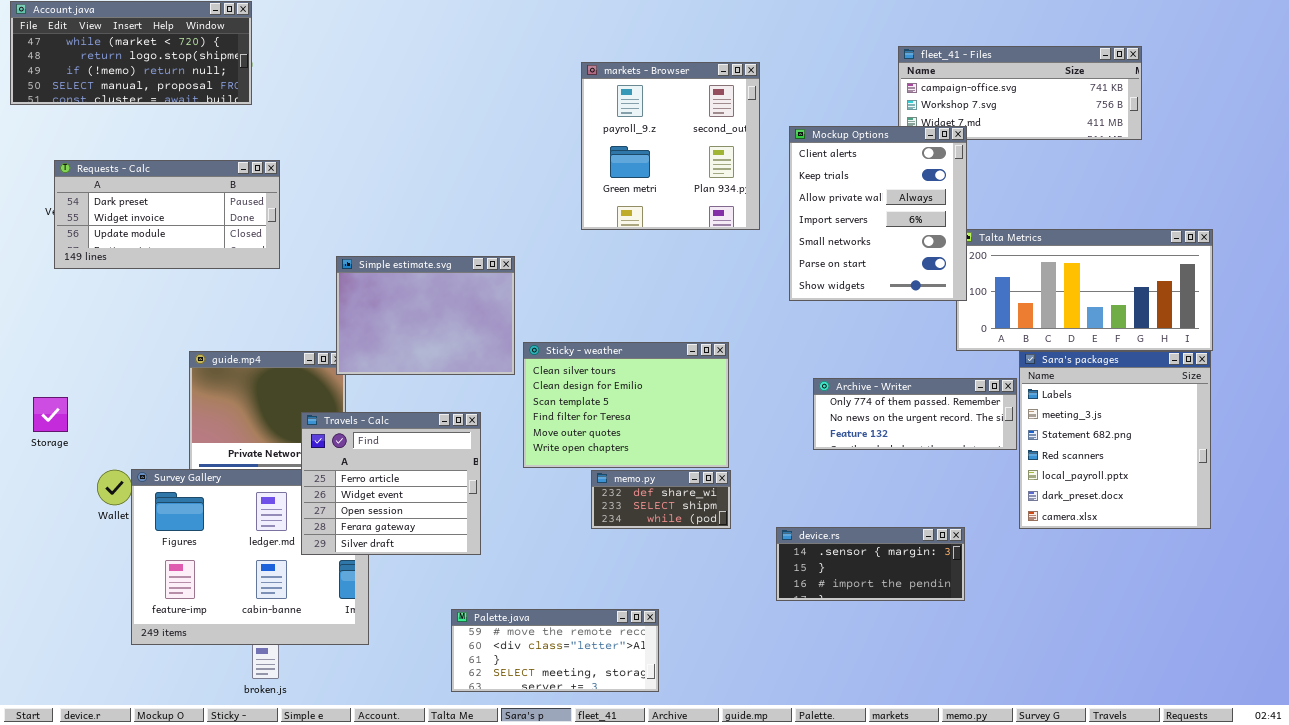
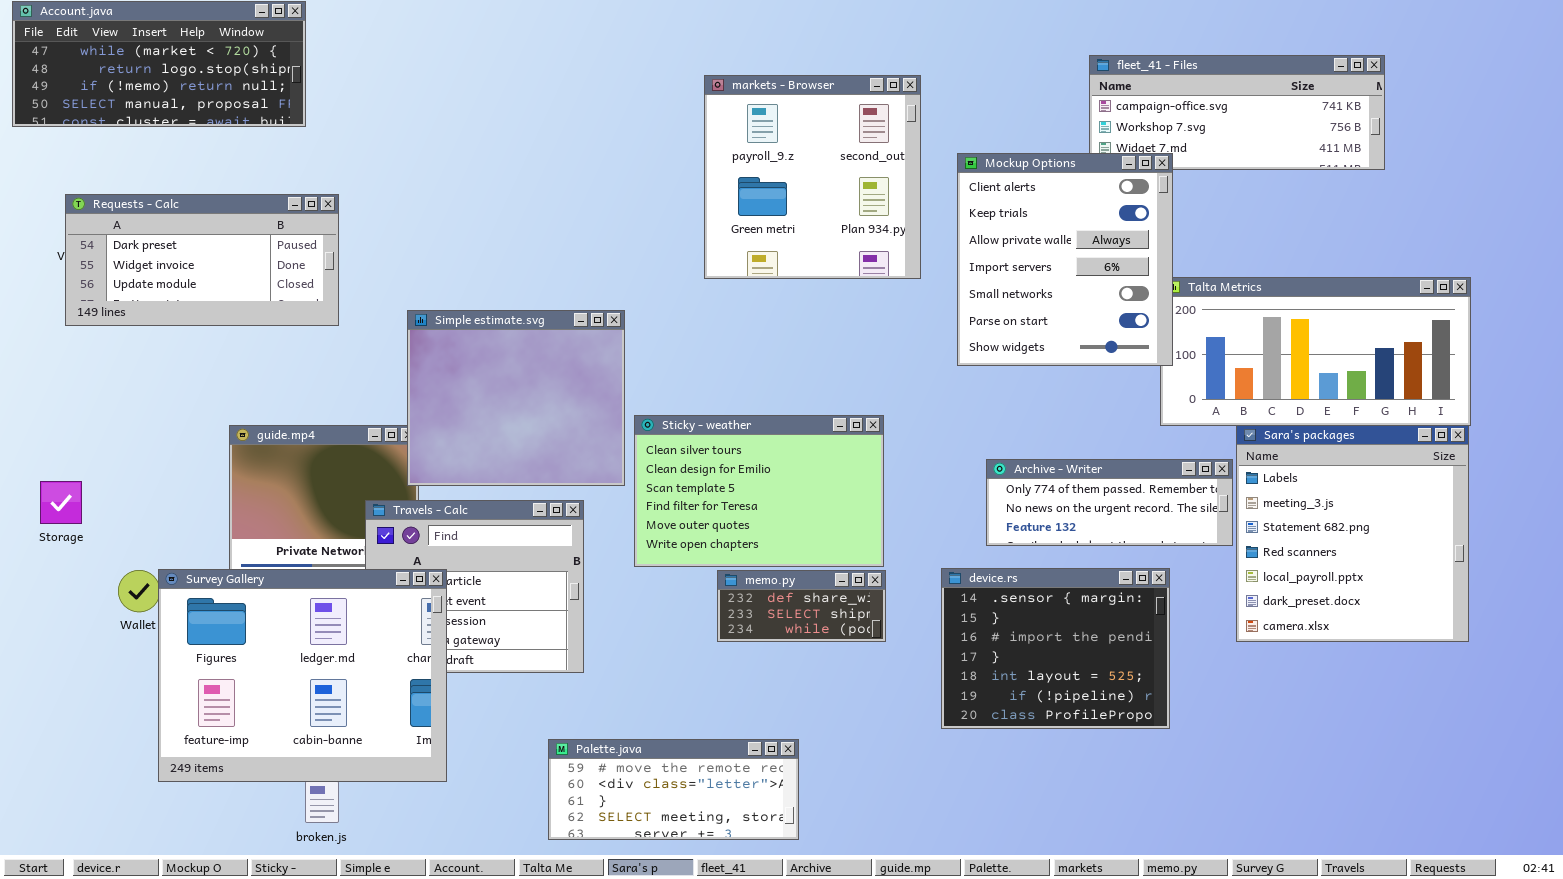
Simple estimate.svg: [336,256,515,375] -> [407,310,625,486], resized
Survey Gallery: [131,469,369,645] -> [158,569,447,782], raised
device.rs: [776,527,965,601] -> [941,568,1170,729], resized

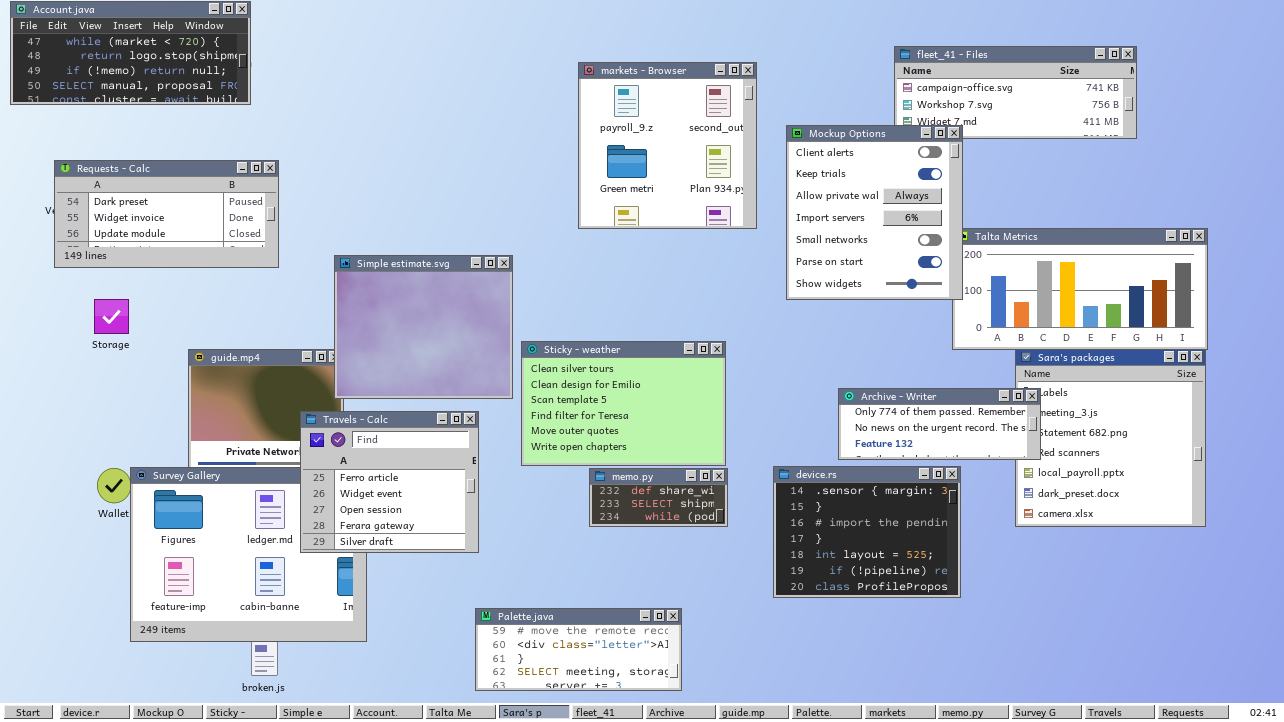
Archive - Writer: [986,459,1233,546] -> [838,388,1041,460], moved
Storage: [40,481,82,524] -> [94,299,129,334], moved
Travels - Calc: [365,500,584,673] -> [300,411,479,553], raised
Palette.java: [548,739,799,840] -> [475,608,682,691], moved

